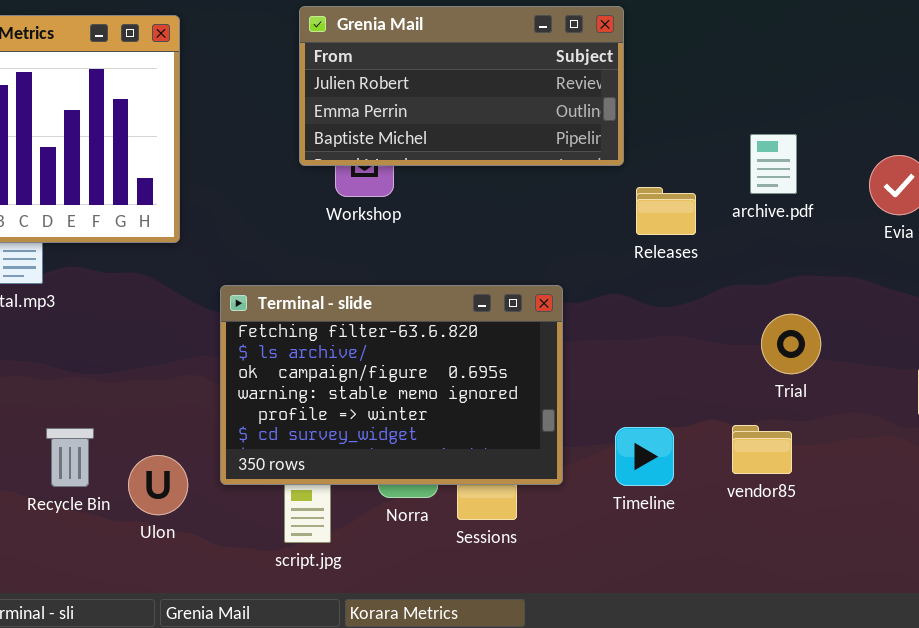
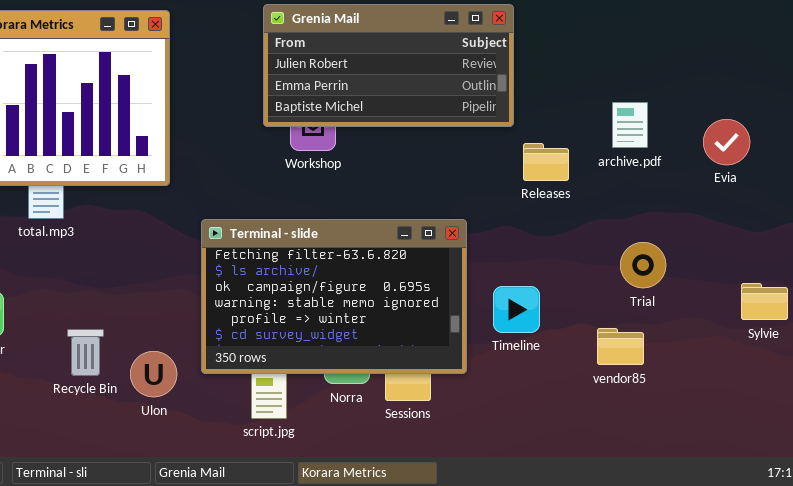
Timeline: [615,427,674,486] -> [493,286,540,333], moved

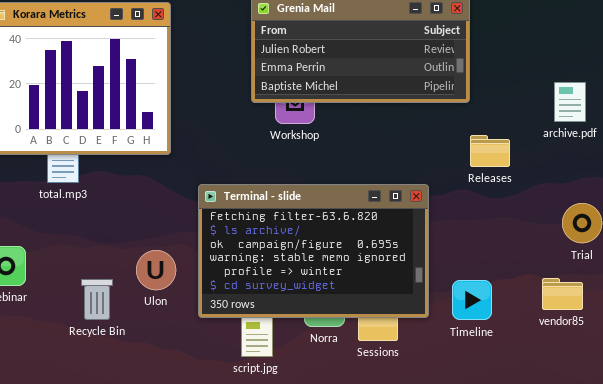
Releases: [523,143,569,181] -> [470,135,510,167], moved
Timeline: [493,286,540,333] -> [452,280,492,320], moved
Ulon: [130,351,177,397] -> [136,250,176,290], moved

